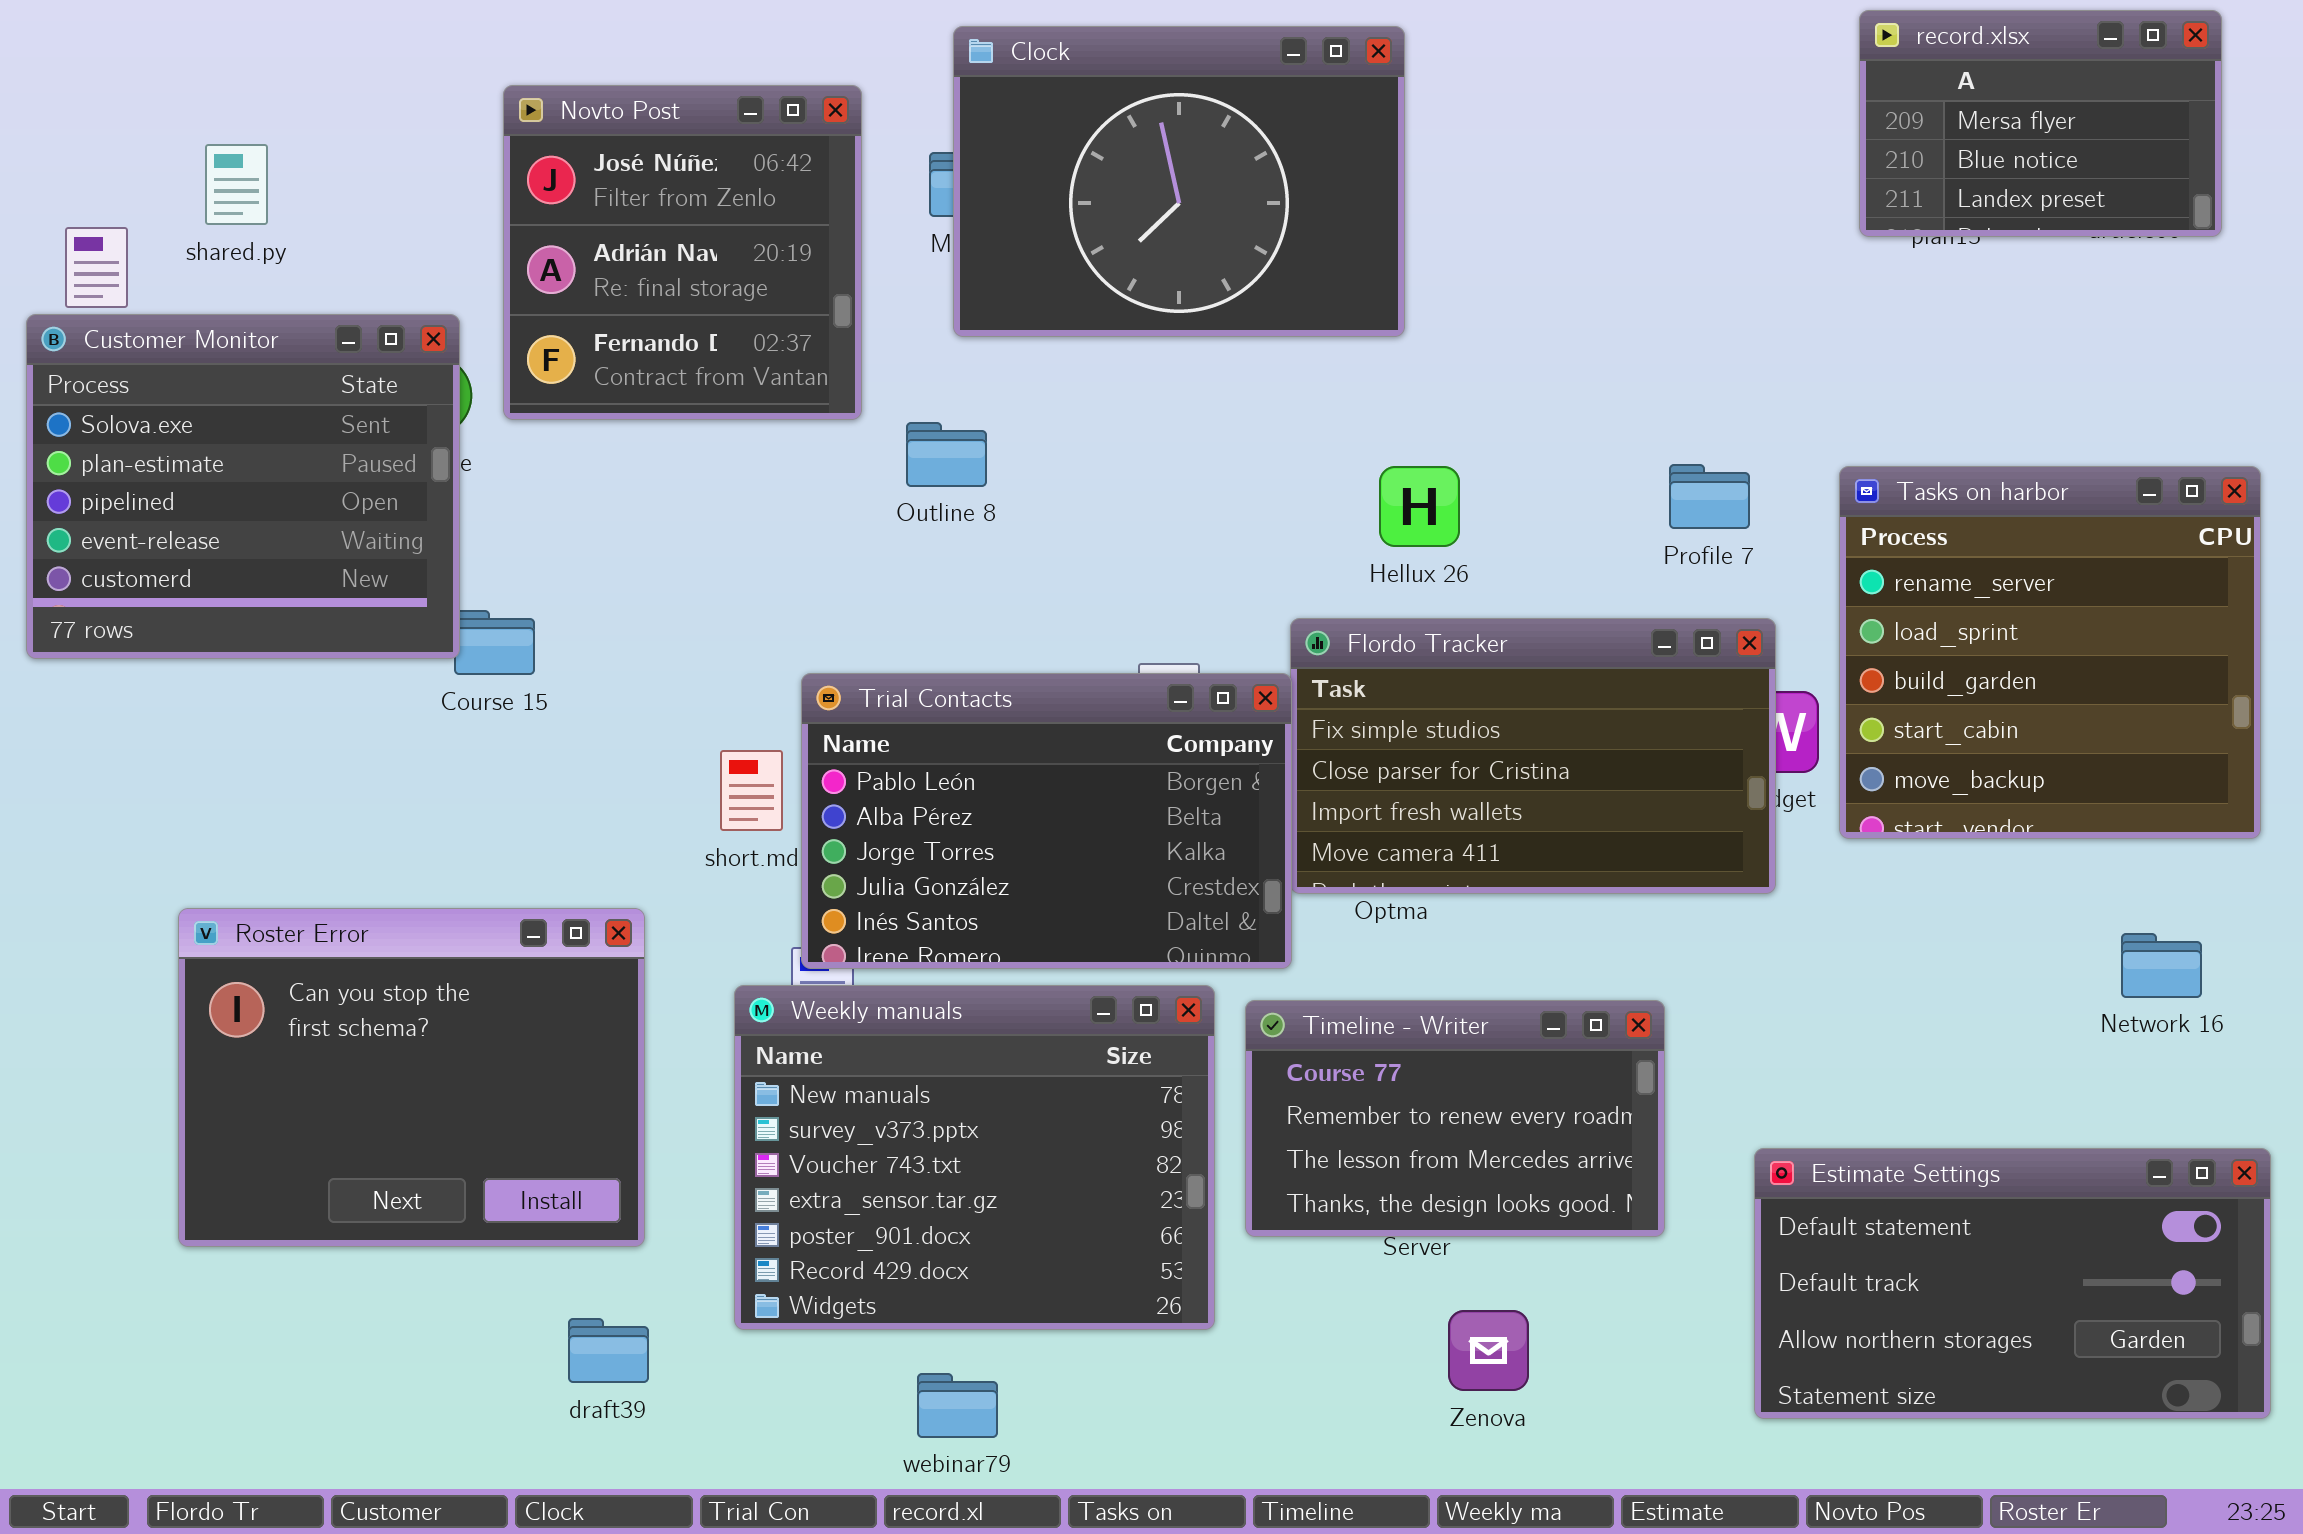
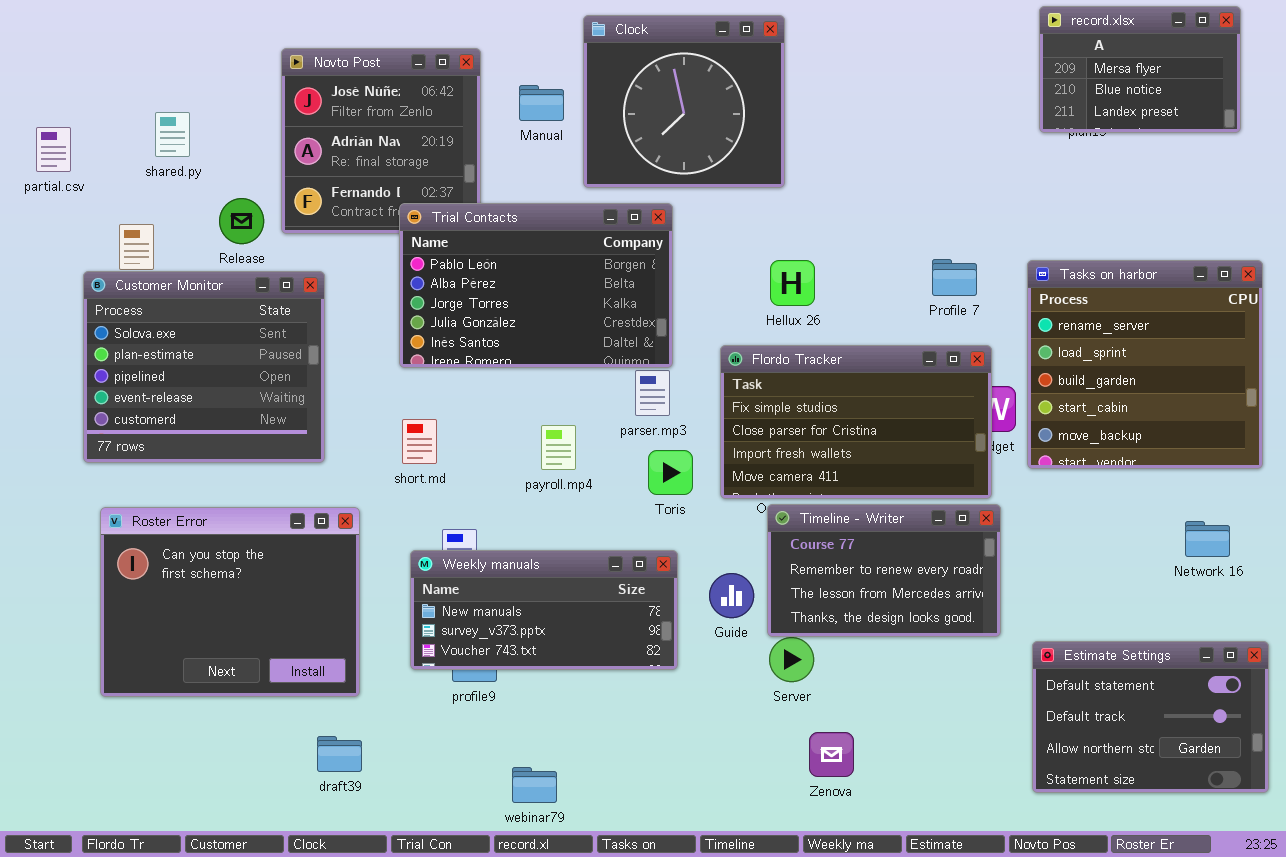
Clock: [953,26,1405,337] -> [583,15,785,188], resized
shared.py: [205,144,268,225] -> [155,112,190,157], moved
Customer Monitor: [26,314,460,659] -> [83,271,325,463], moved
Trial Contacts: [801,673,1292,969] -> [399,203,673,368], moved
Weekly manuals: [734,985,1215,1330] -> [410,550,678,670], resized
Timeline - Writer: [1245,1000,1665,1237] -> [767,504,1001,637], moved
Estimate Settings: [1754,1148,2271,1419] -> [1032,641,1269,793], resized

